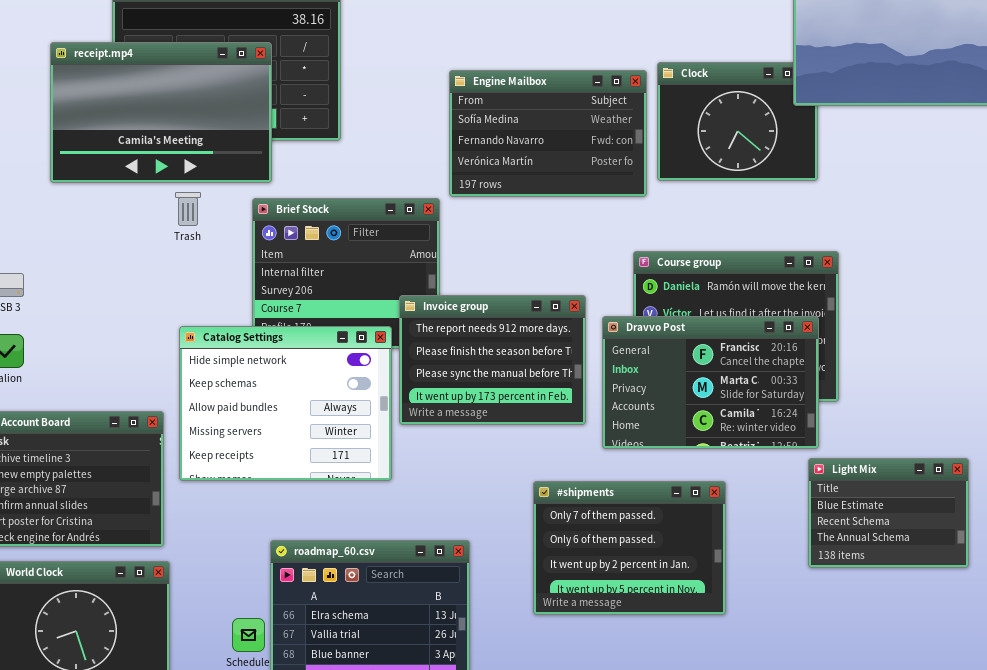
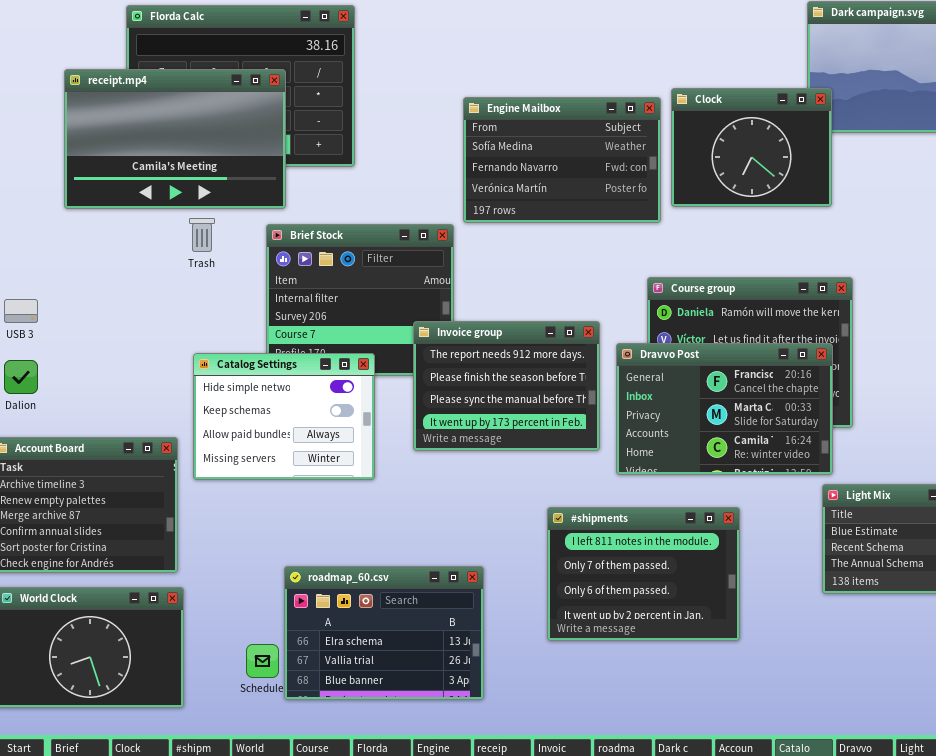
Clock: [657,62,818,181] -> [671,88,832,207], raised
Catalog Settings: [179,326,392,481] -> [193,353,375,480], resized
#shipments: [533,481,726,615] -> [547,507,740,641], scrolled up 1 row

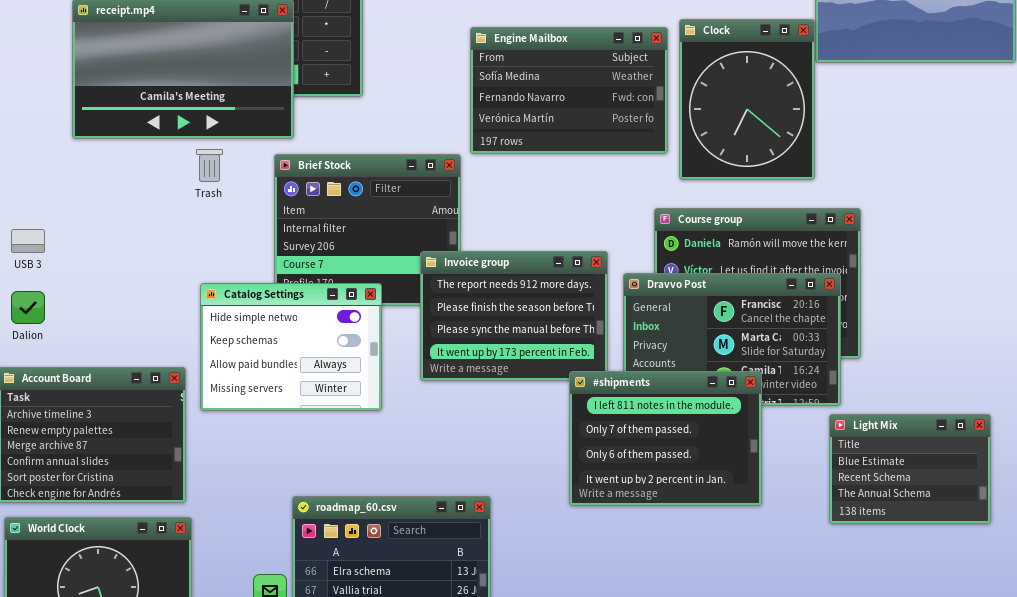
Clock: [671,88,832,207] -> [679,19,815,180], resized
#shipments: [547,507,740,641] -> [569,371,762,506], moved

